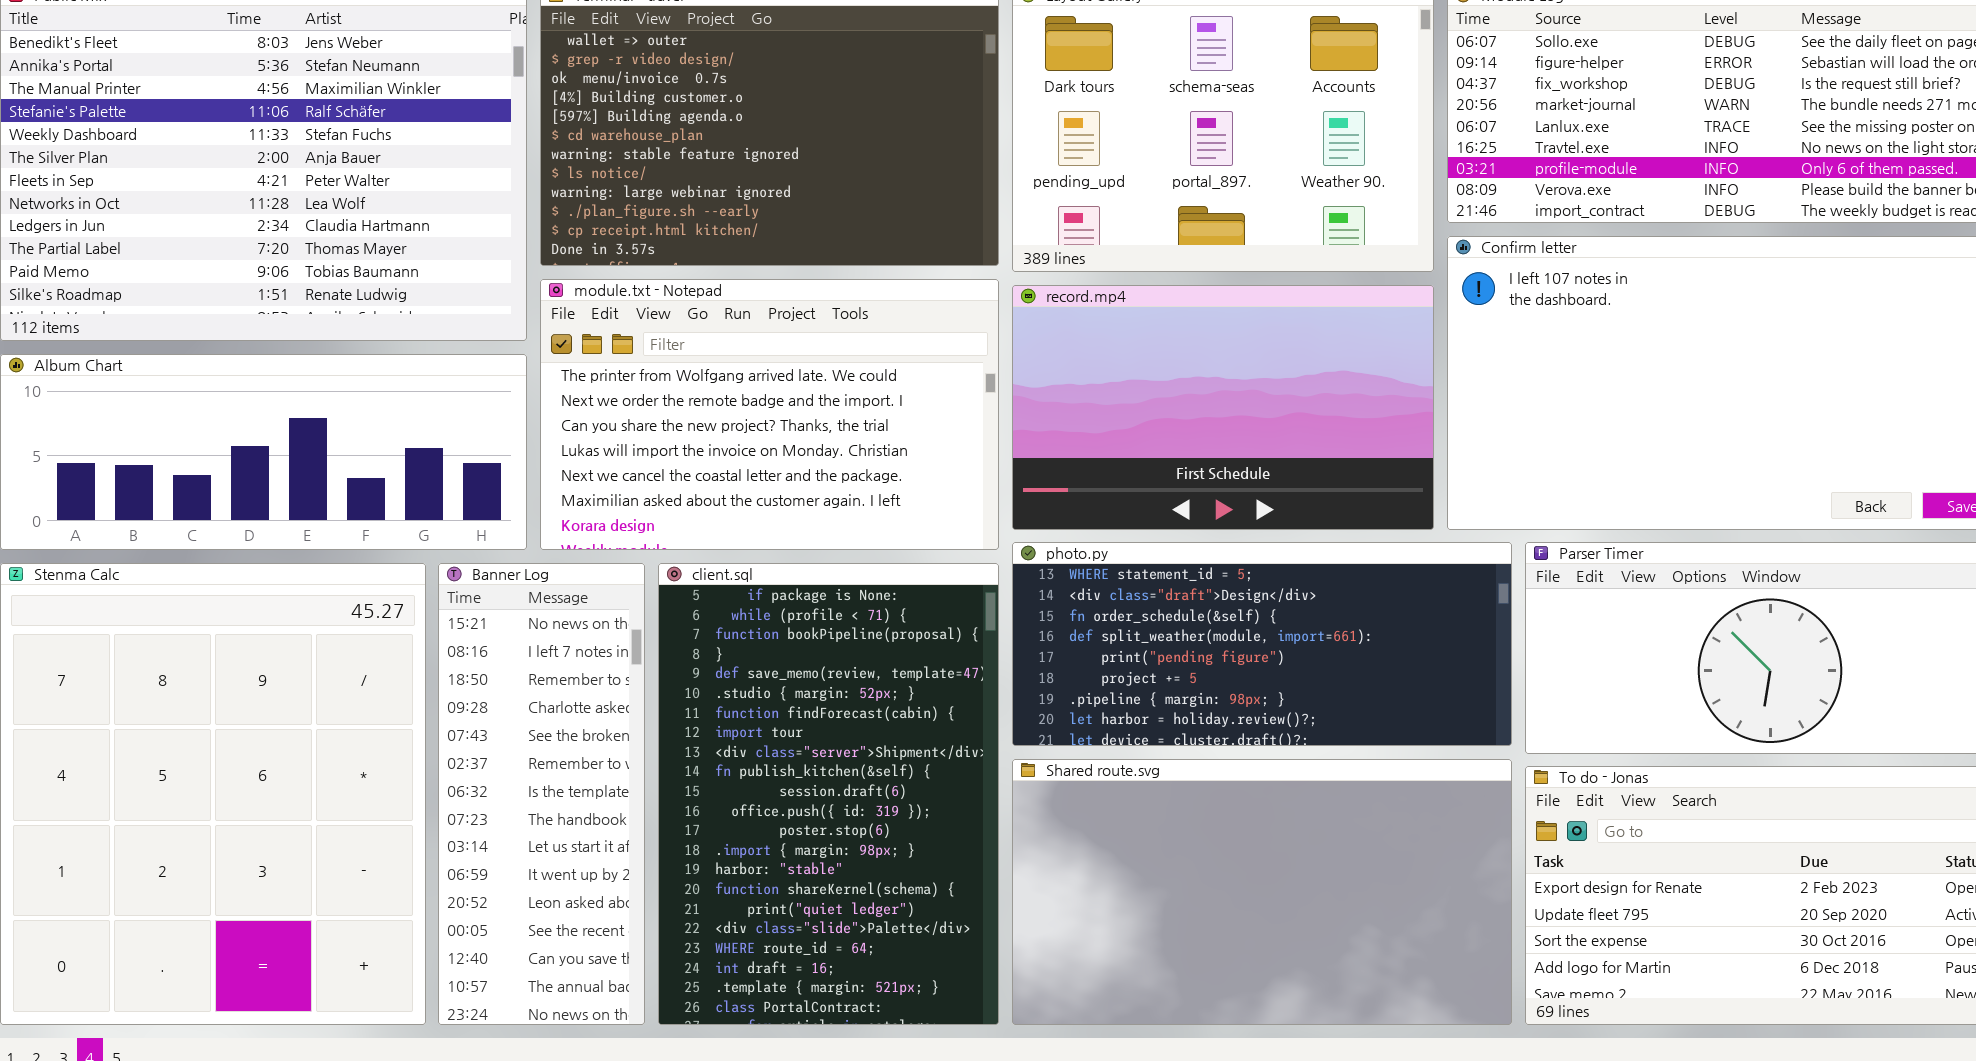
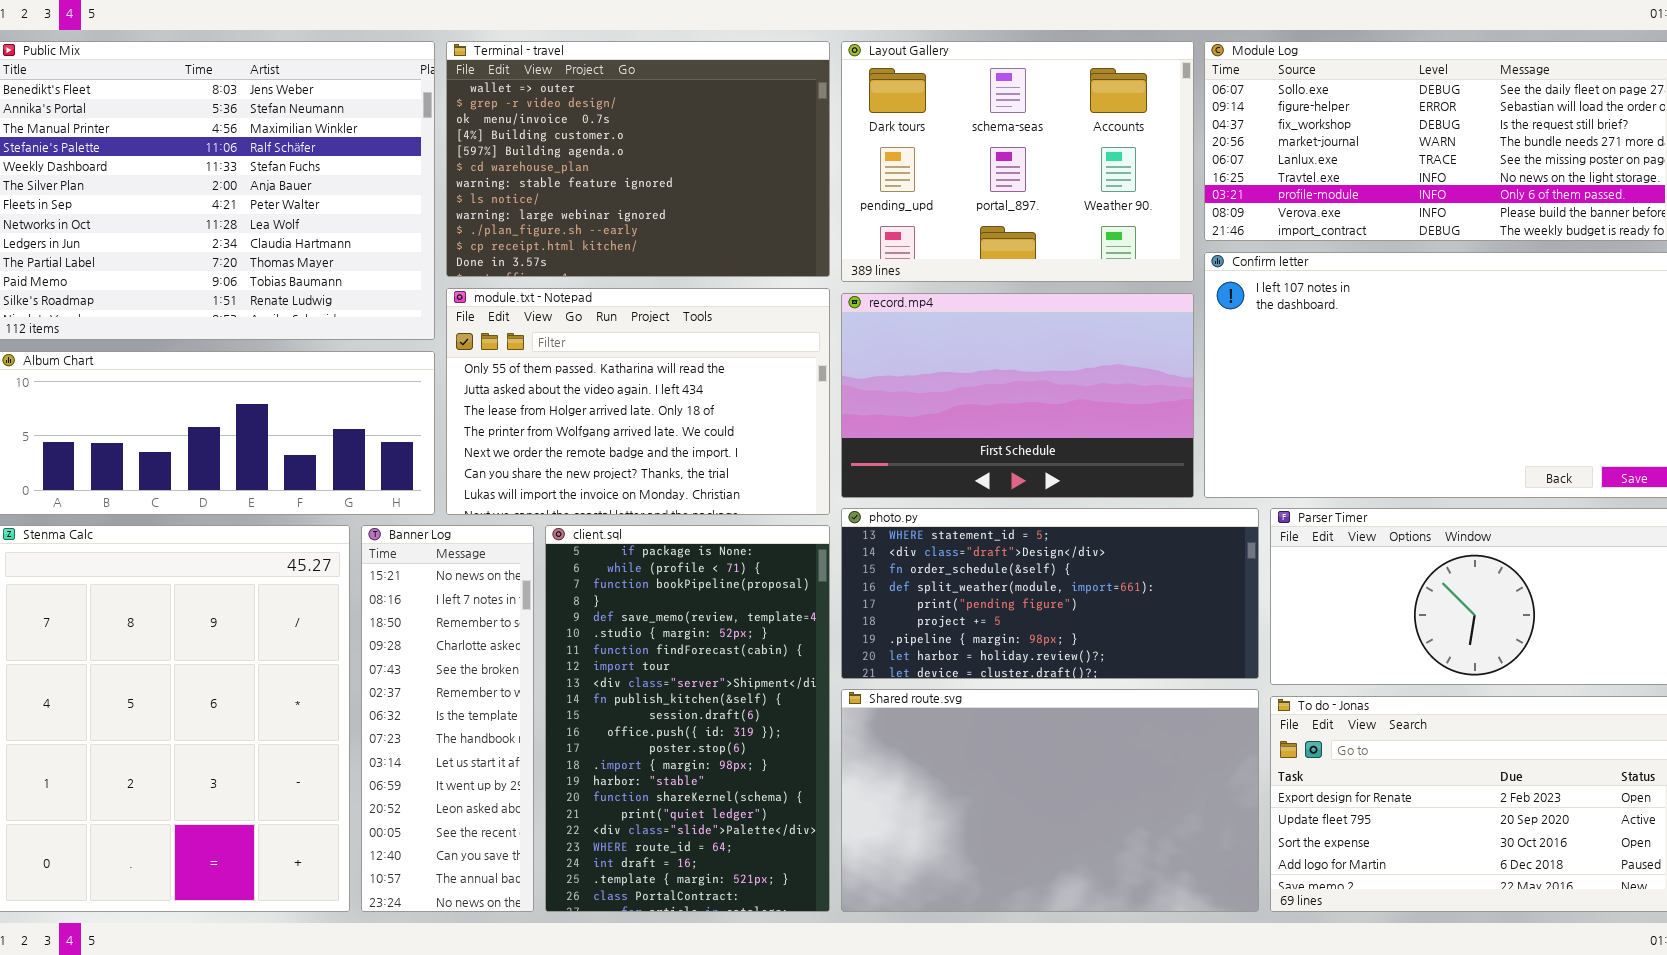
module.txt - Notepad: [540,279,999,550] -> [446,288,830,515], scrolled up 3 rows

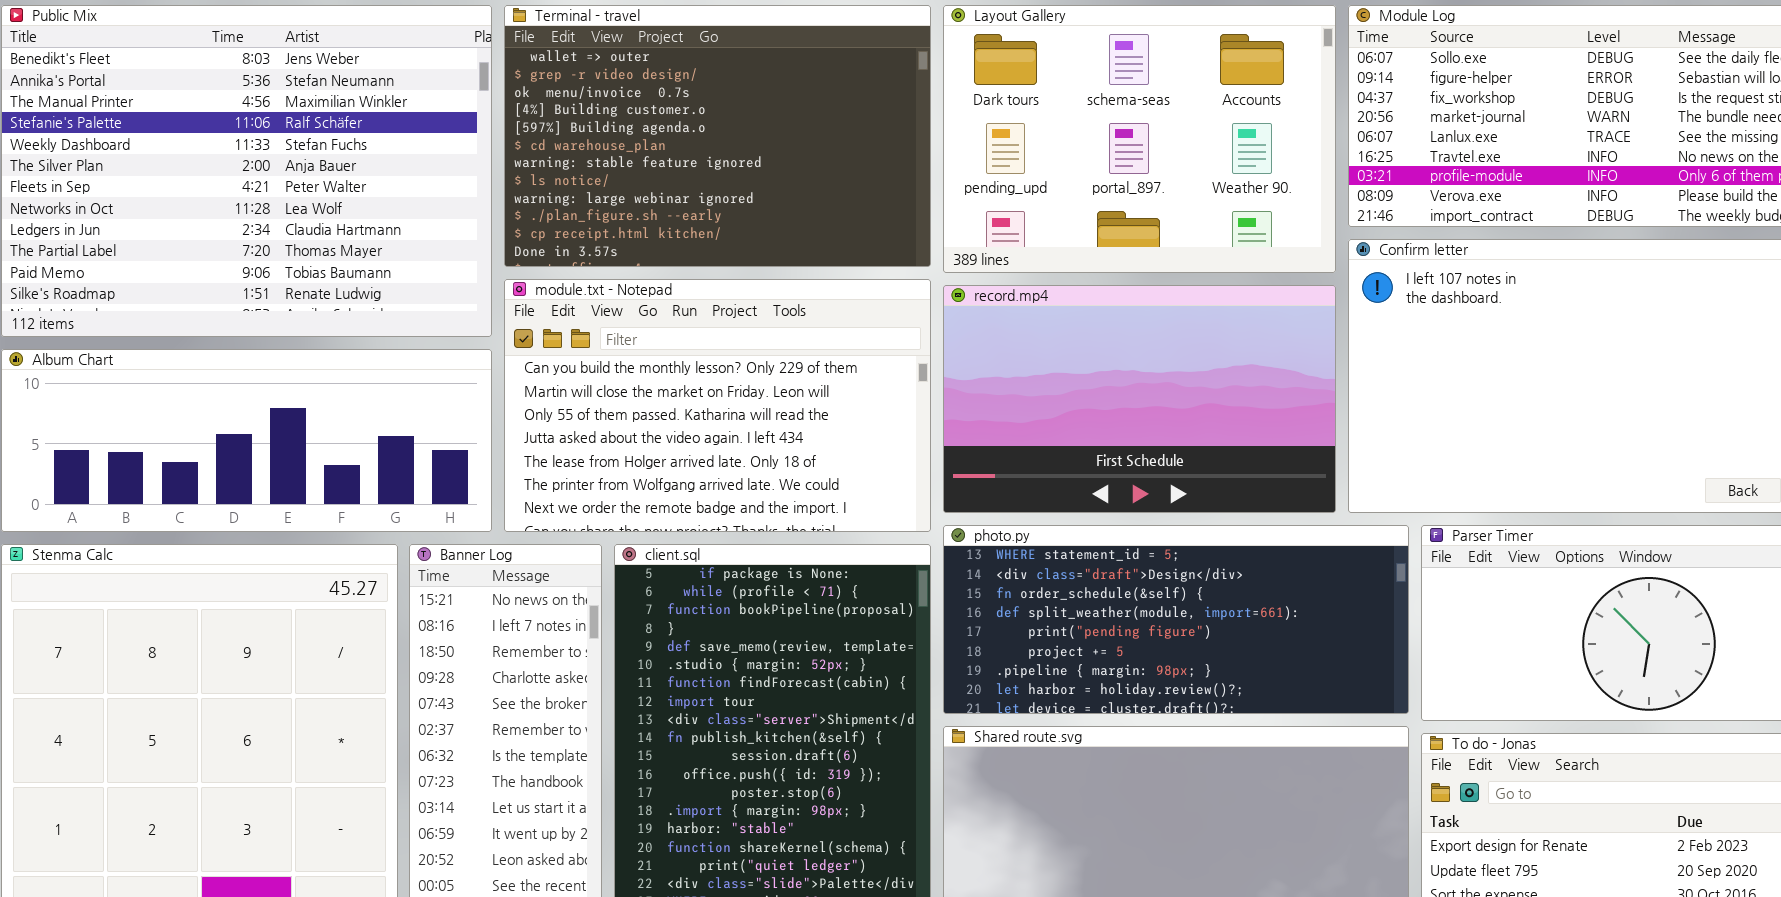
module.txt - Notepad: [446,288,830,515] -> [504,279,931,532], scrolled up 2 rows

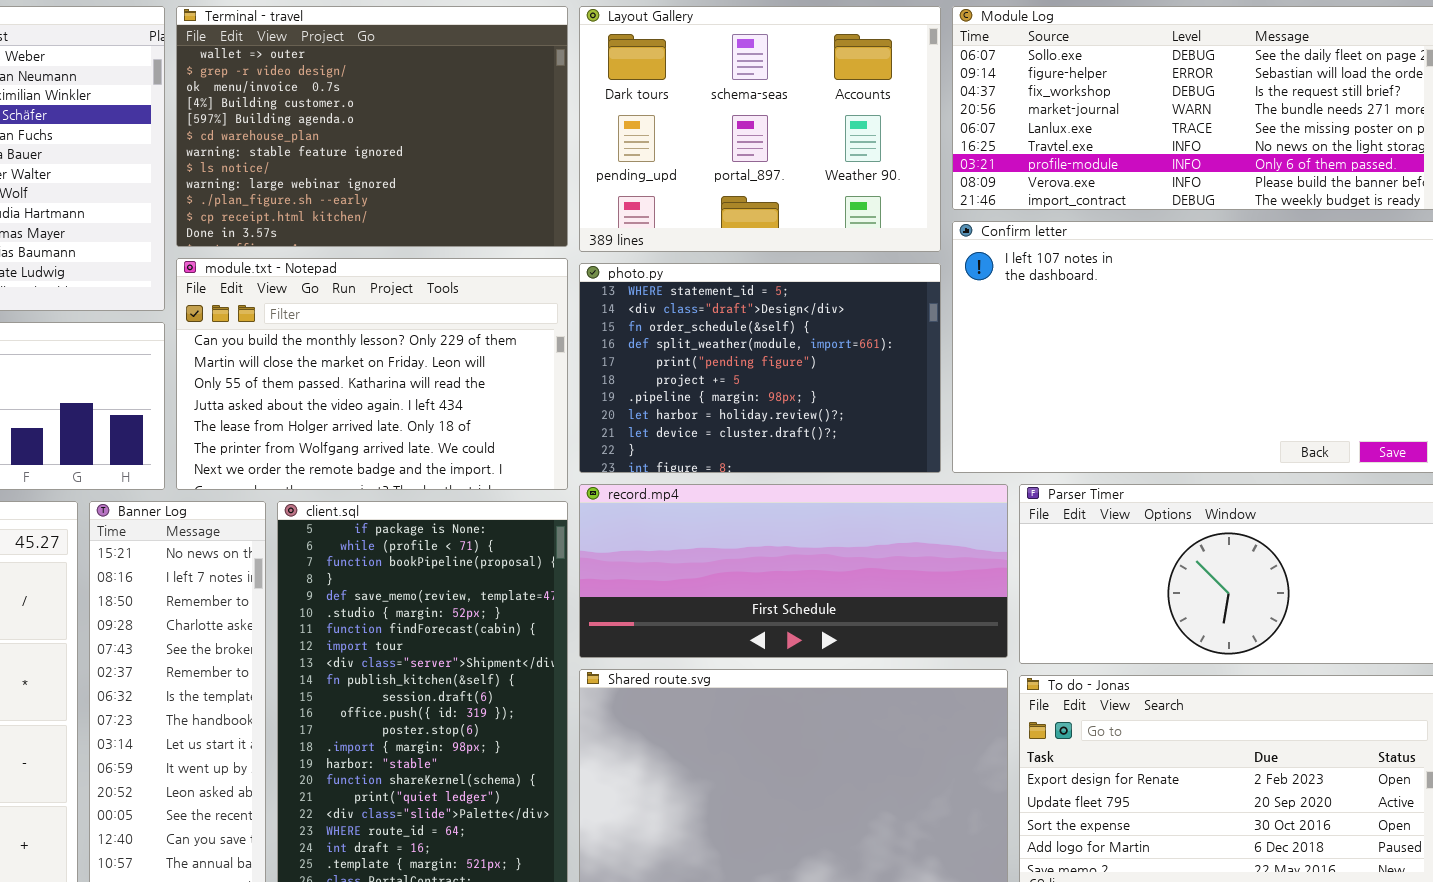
record.mp4: [943,285,1336,513] -> [579,484,1008,658], moved, resized
photo.py: [943,525,1409,714] -> [579,263,941,473], moved, resized

